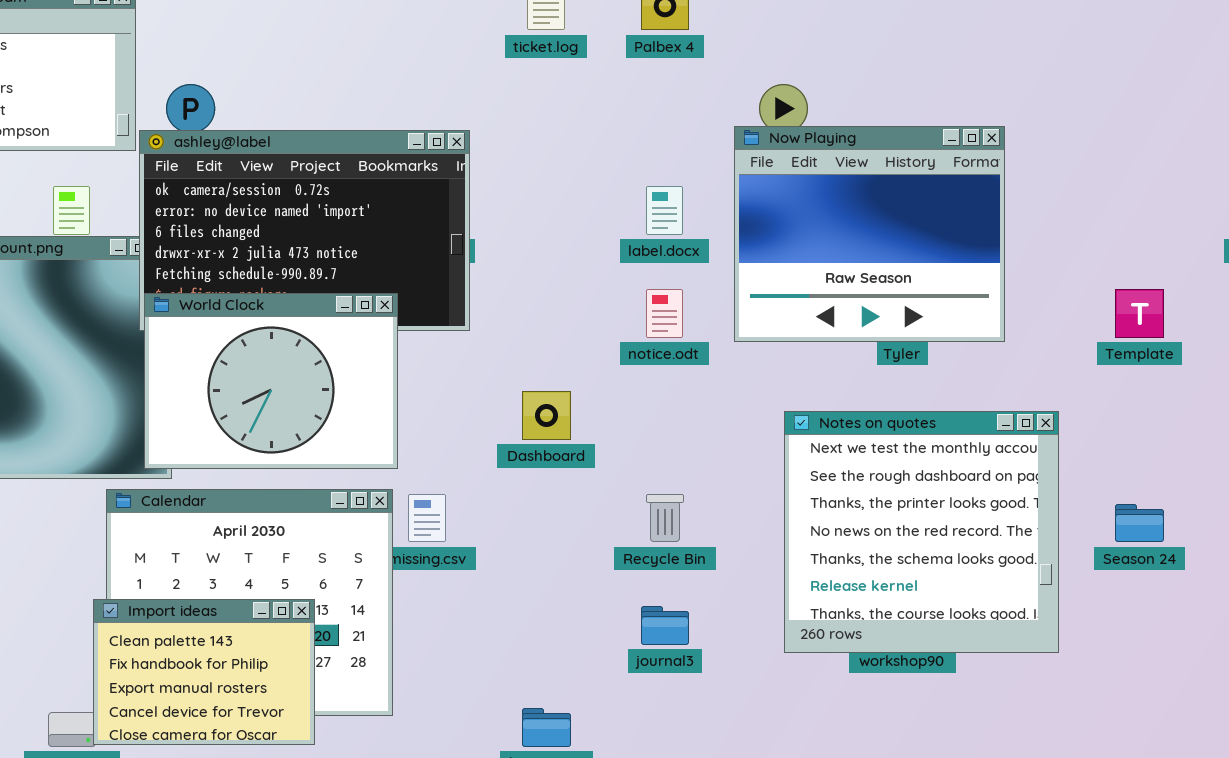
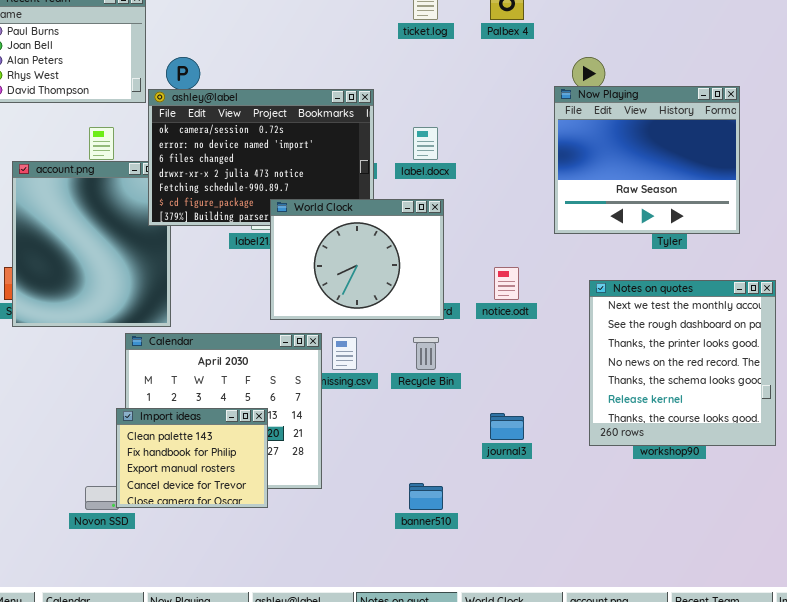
label.docx: [646,186,683,235] -> [413,127,438,160], moved
notice.odt: [646,289,683,338] -> [494,267,519,300], moved
World Clock: [144,293,398,469] -> [270,199,444,320], moved
Recycle Bin: [646,494,684,542] -> [413,337,439,370], moved

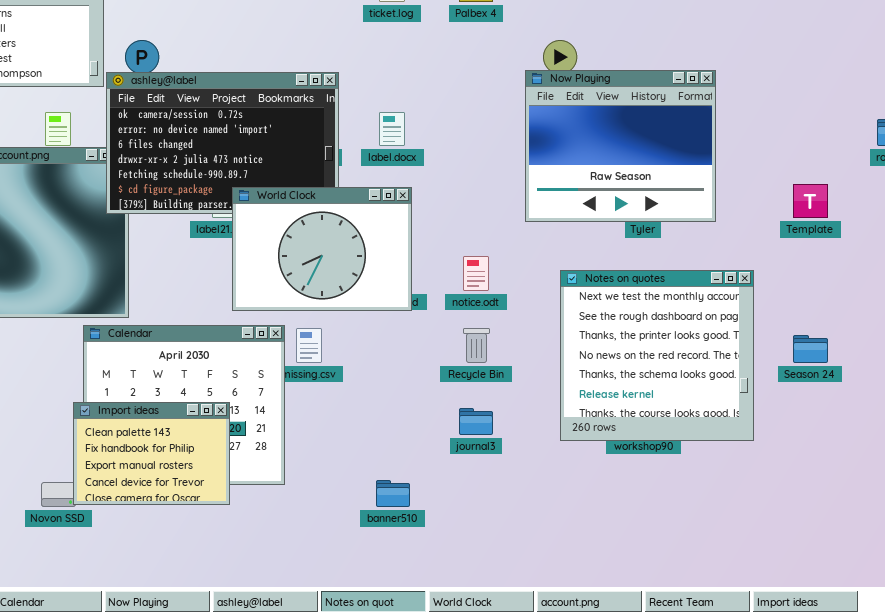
Recycle Bin: [413,337,439,370] -> [463,328,490,363], moved

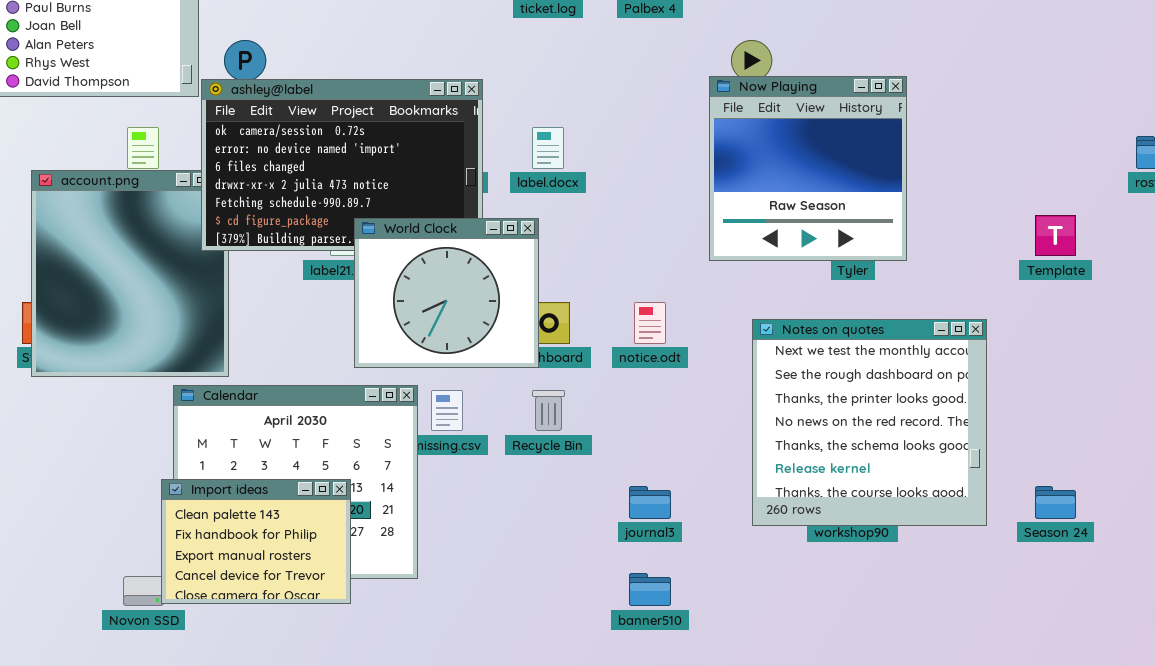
Now Playing: [525,70,716,222] -> [709,76,907,261], resized
World Clock: [232,187,412,311] -> [354,218,539,368], resized
Recycle Bin: [463,328,490,363] -> [532,390,565,431], moved
Season 24: [793,335,828,363] -> [1035,486,1076,519], moved
banner510: [376,480,410,507] -> [629,573,671,606], moved

